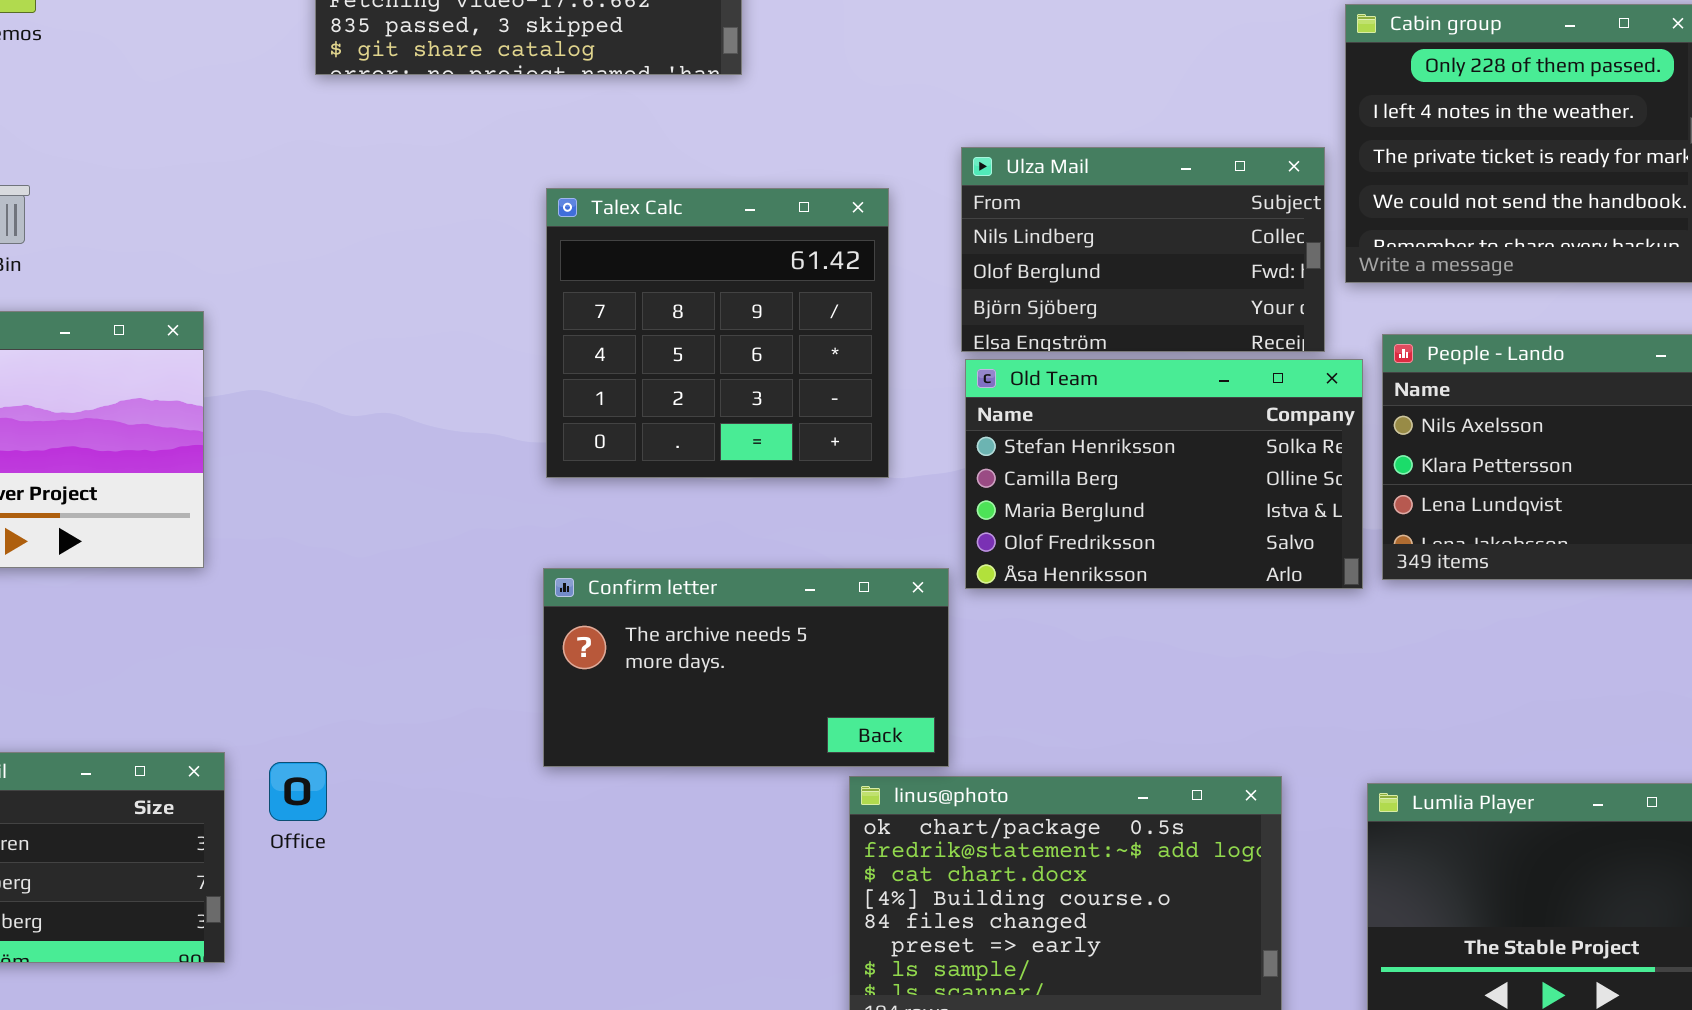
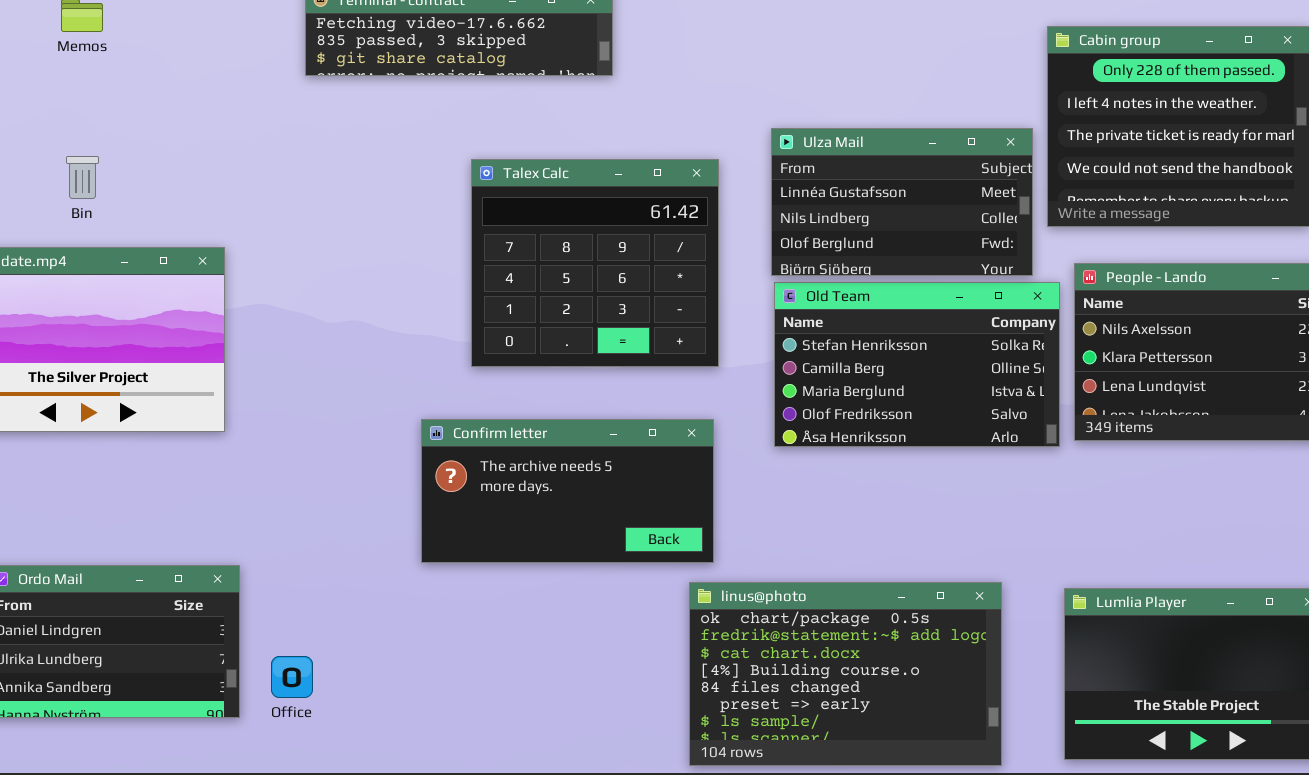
Ulza Mail: [961,147,1325,352] -> [771,128,1033,276], scrolled up 1 row
Confirm letter: [543,568,949,767] -> [421,419,714,563], moved
Office: [269,762,327,821] -> [271,656,313,698], moved

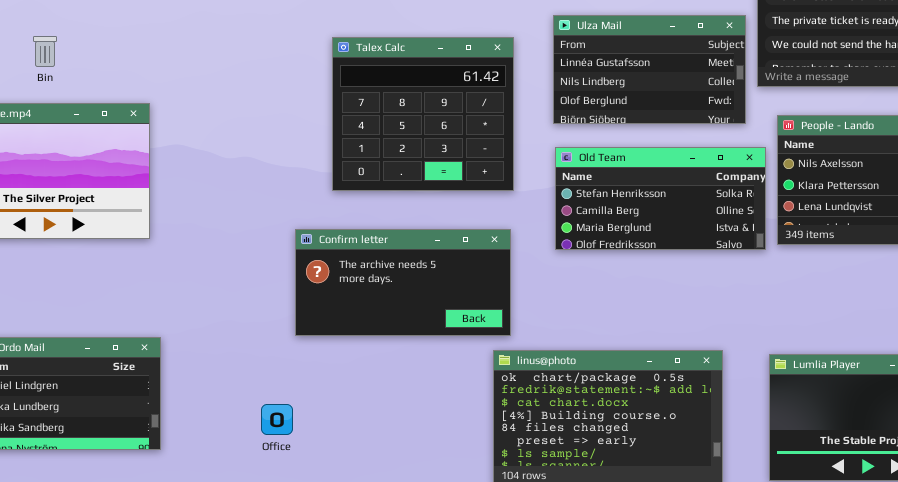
Old Team: [774,282,1060,447] -> [555,147,766,250], resized
Office: [271,656,313,698] -> [261,404,293,435], moved

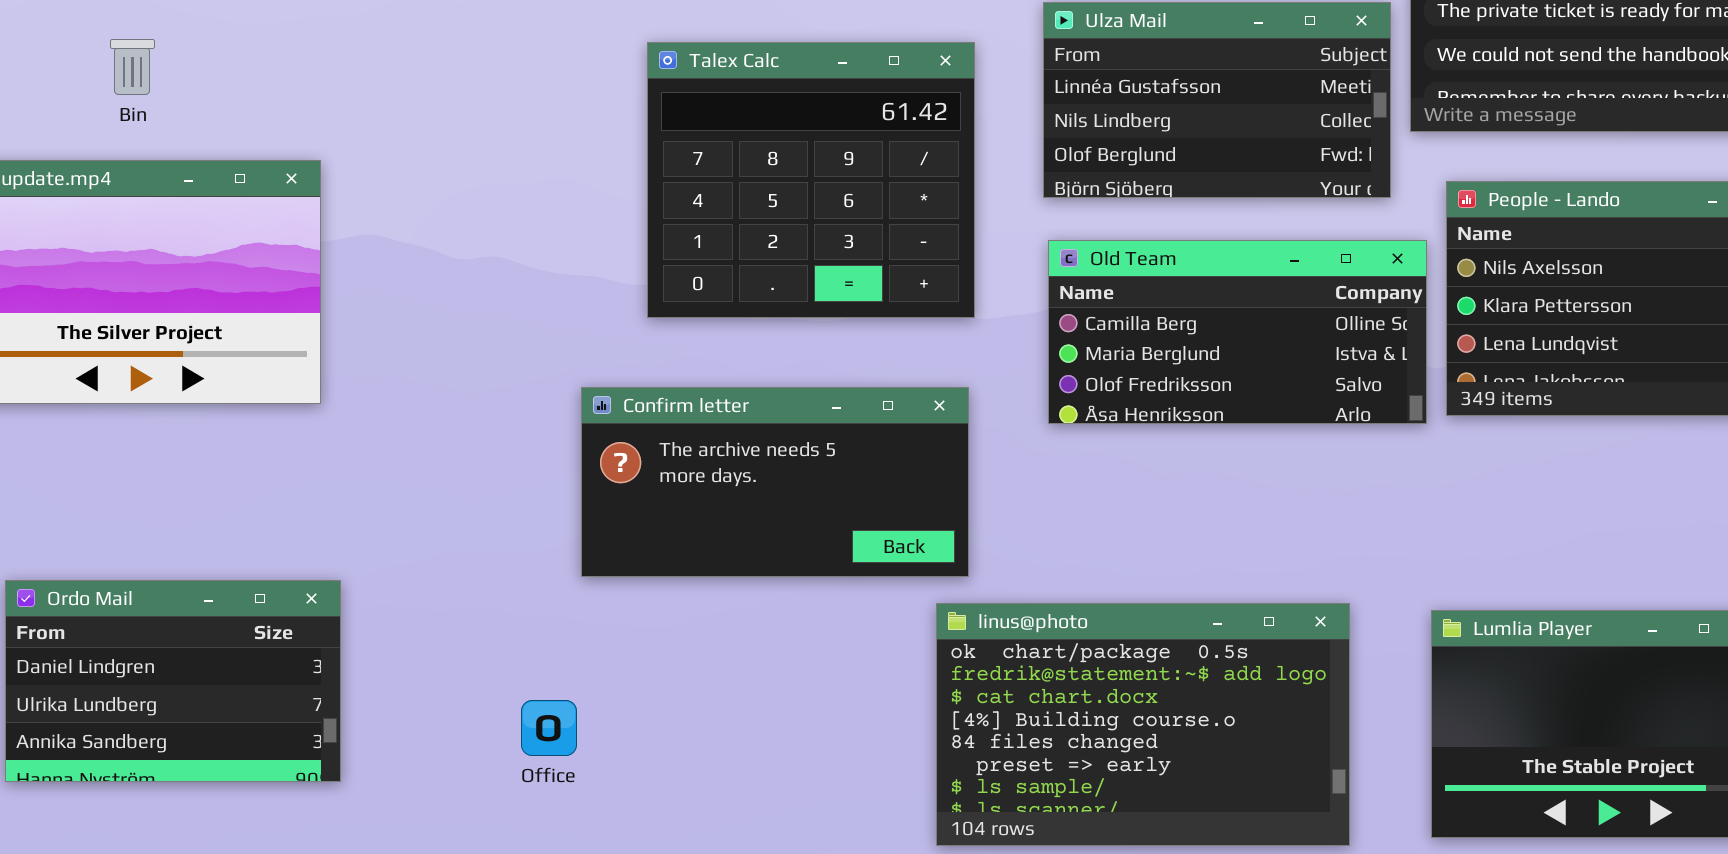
Old Team: [555,147,766,250] -> [1048,240,1427,424], scrolled down 1 row

